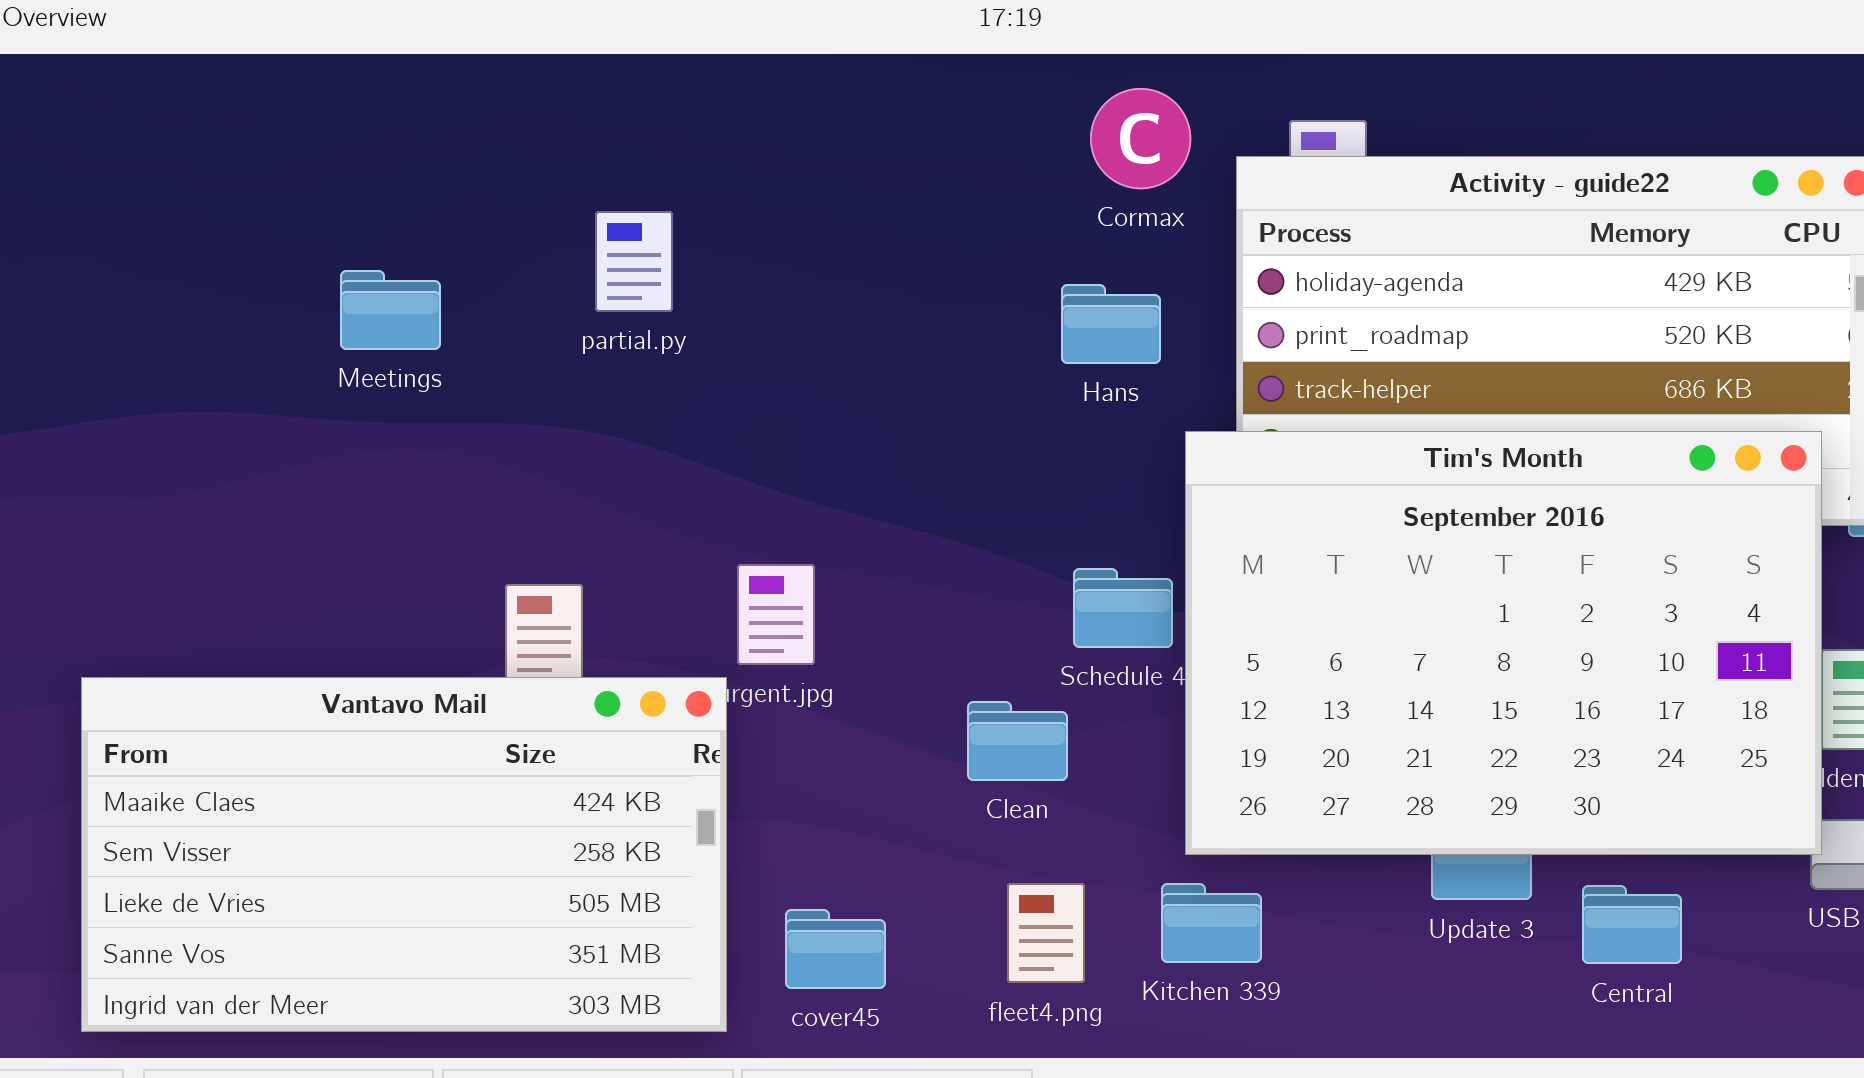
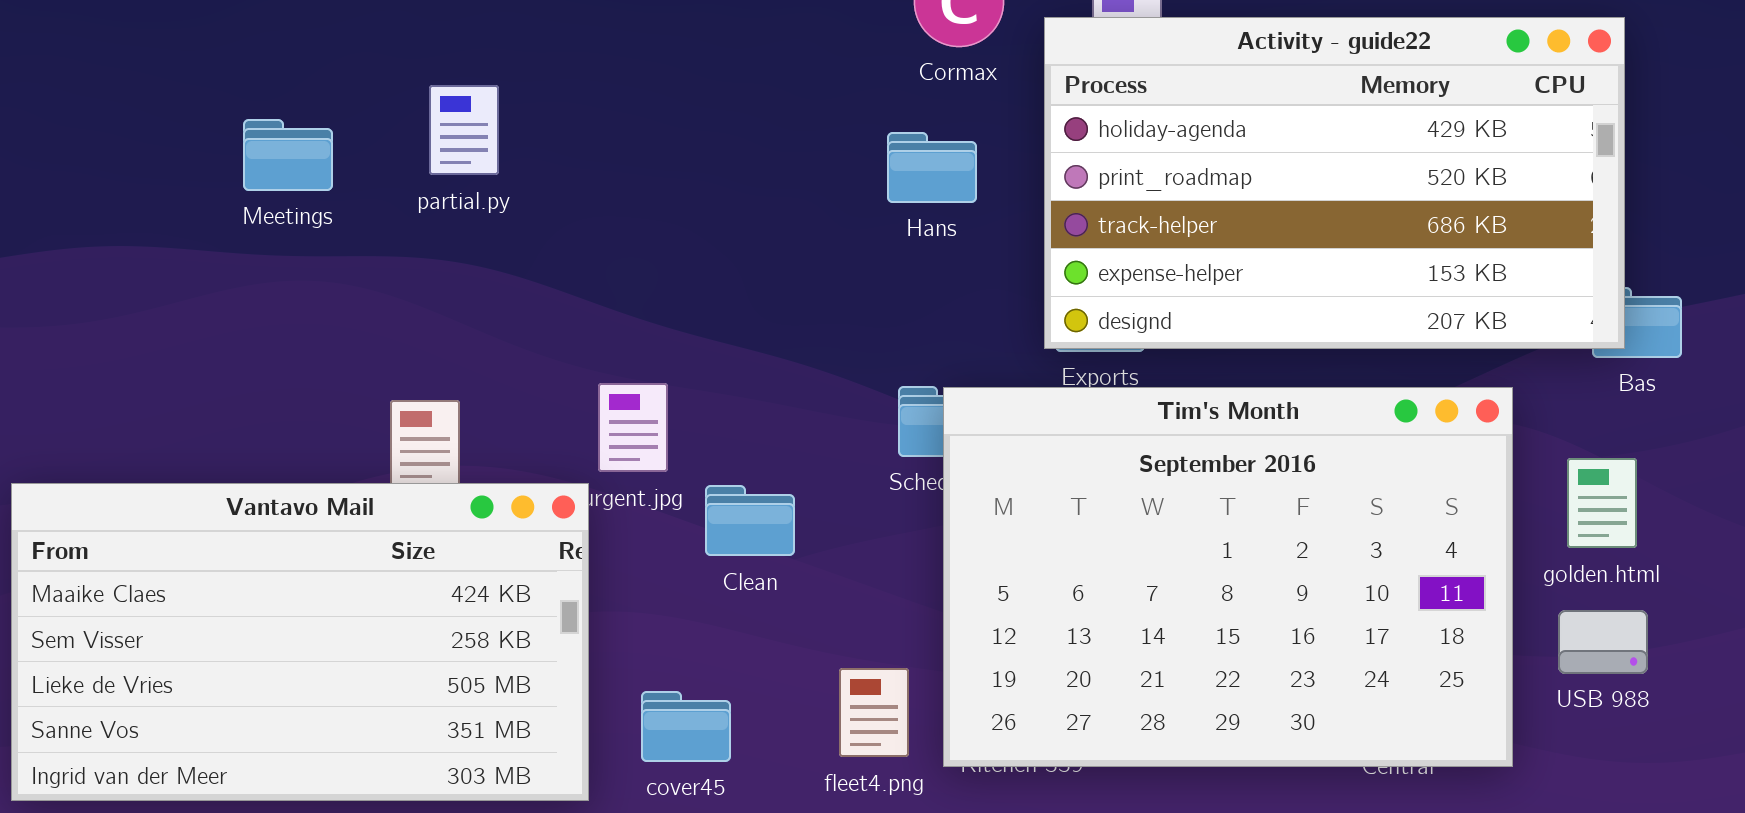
partial.py: [595,211,673,312] -> [429,85,499,175], moved
Tim's Month: [1185,431,1822,855] -> [943,387,1513,767], moved
Clean: [967,701,1068,781] -> [705,485,795,556], moved

